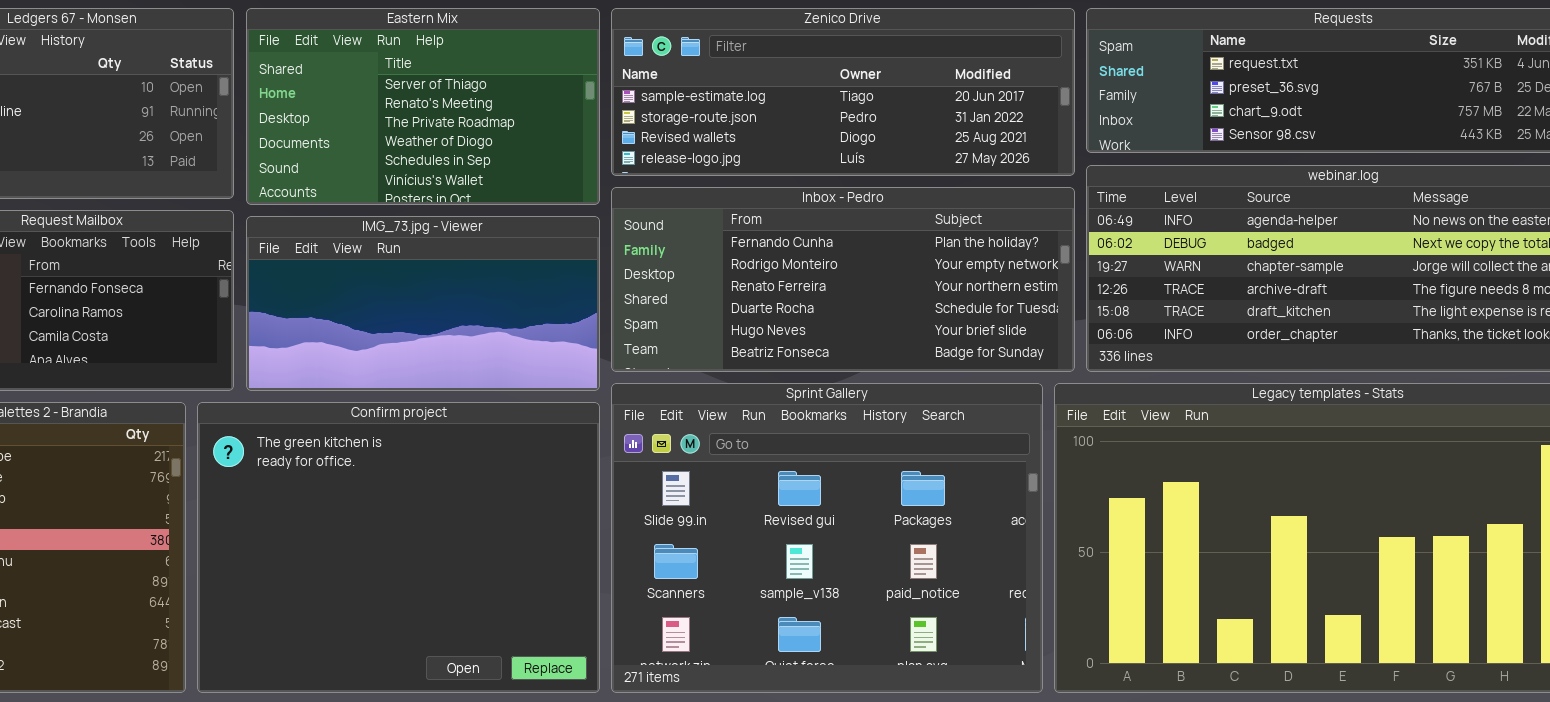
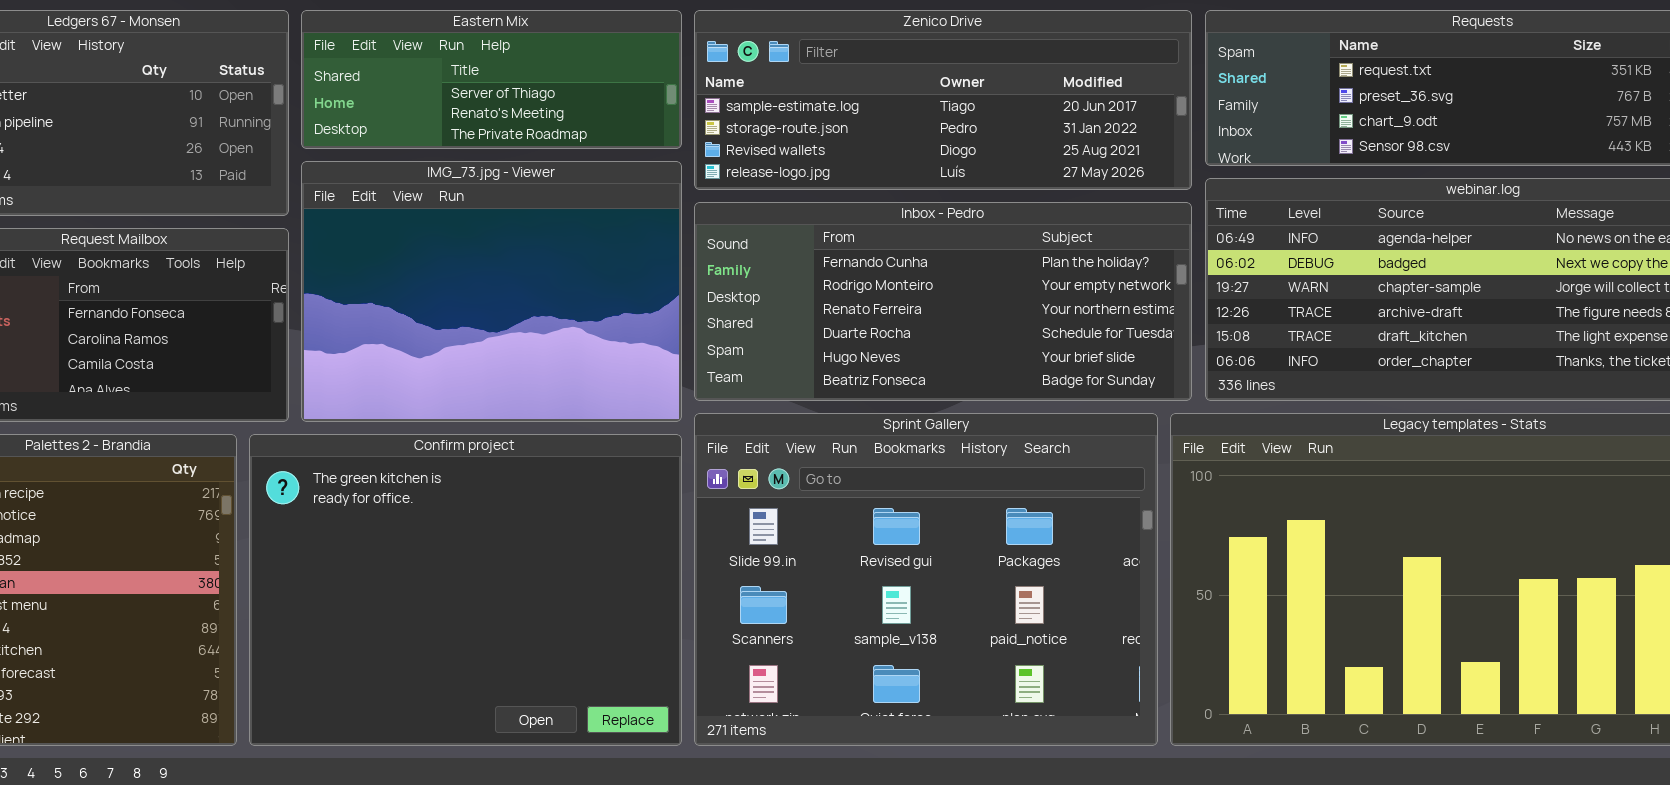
Eastern Mix: [246,8,600,205] -> [301,10,682,149], resized
IMG_73.jpg - Viewer: [246,216,600,391] -> [301,161,682,422], resized

